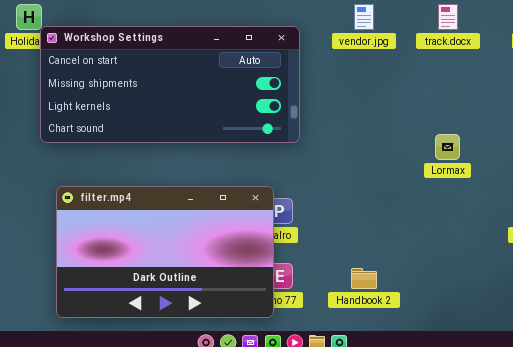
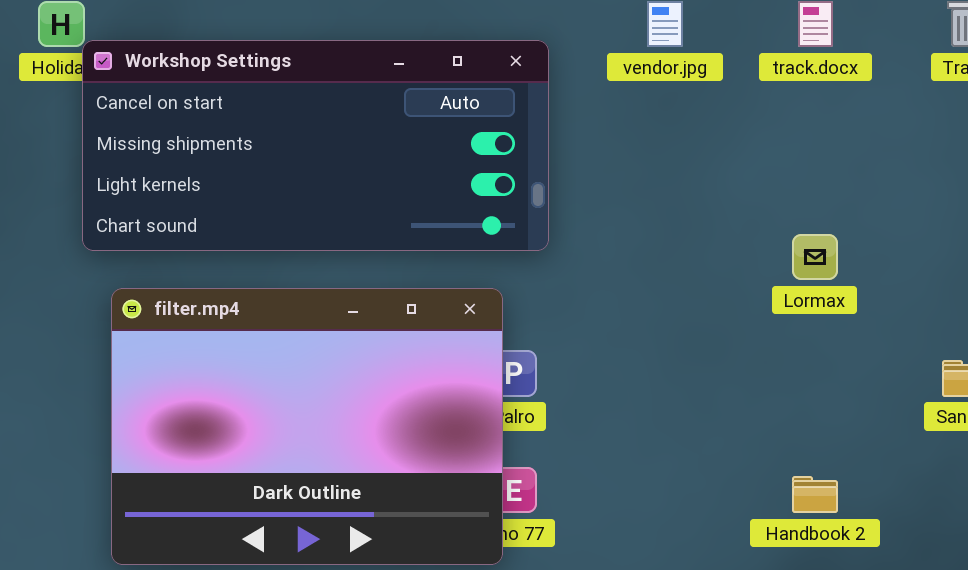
filter.mp4: [56,186,274,318] -> [111,288,503,565], resized
Handbook 2: [351,268,377,289] -> [792,476,838,513], moved

